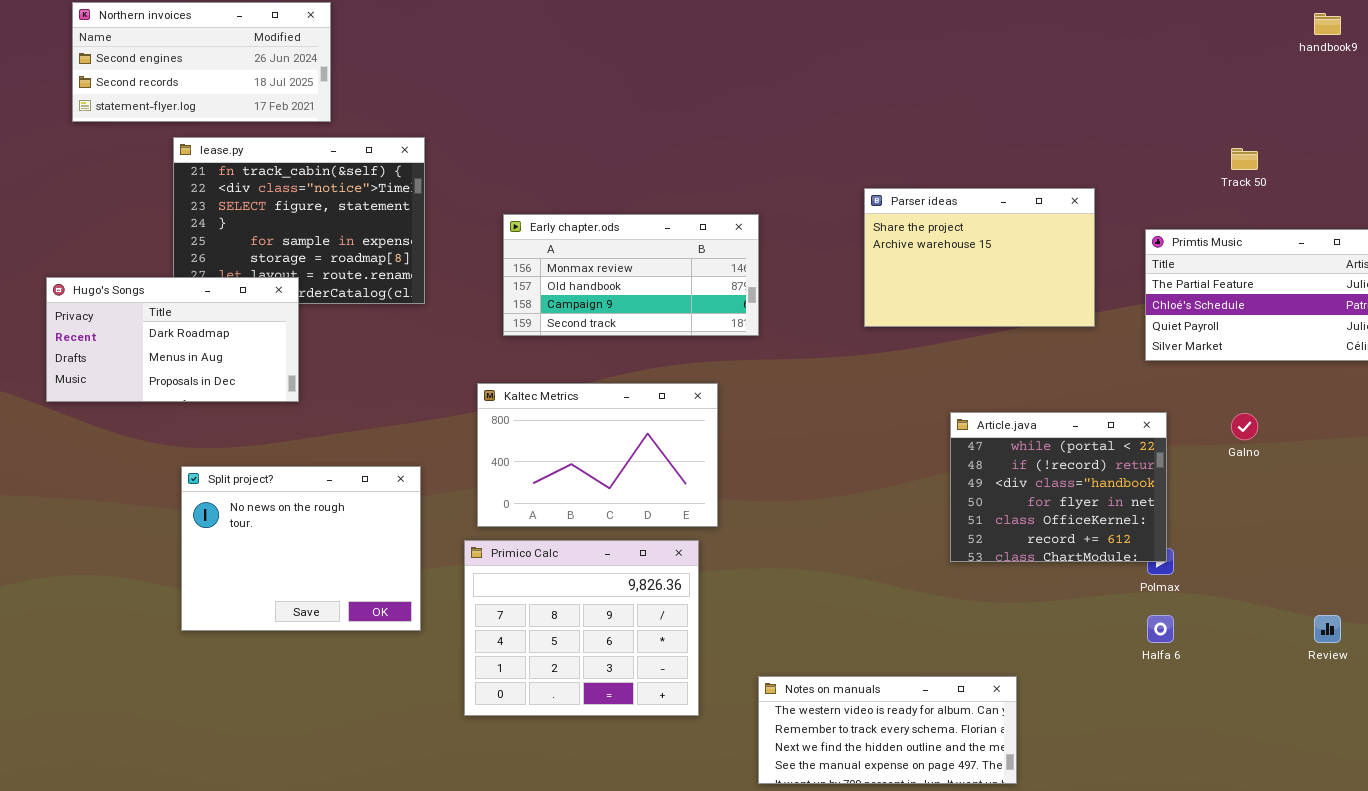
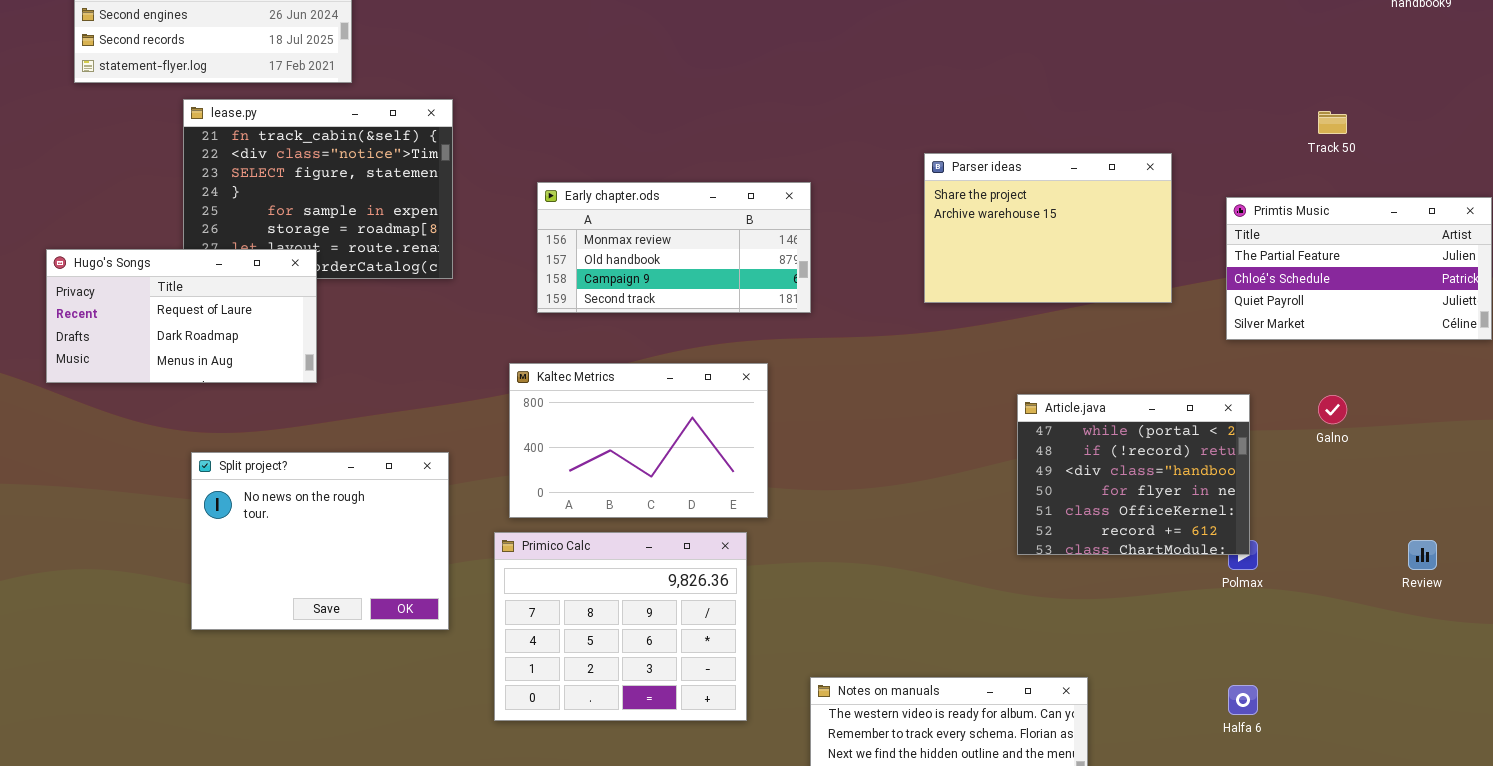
Hugo's Songs: [46,277,299,402] -> [46,249,317,383], scrolled up 1 row
Halfa 6: [1147,615,1174,643] -> [1228,685,1258,715], moved
Review: [1314,615,1341,643] -> [1408,540,1437,570], moved

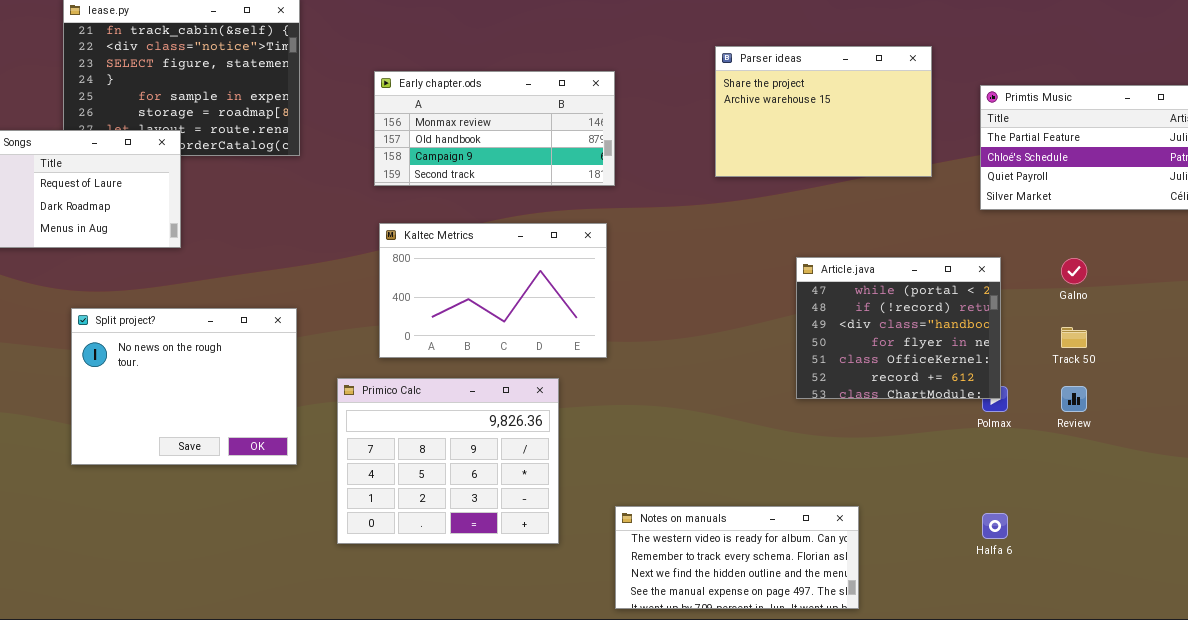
Track 50: [1318,111,1347,134] -> [1061,327,1087,348], moved
Kaltec Metrics: [509,363,768,518] -> [379,223,607,358], moved
Review: [1408,540,1437,570] -> [1061,386,1087,412], moved

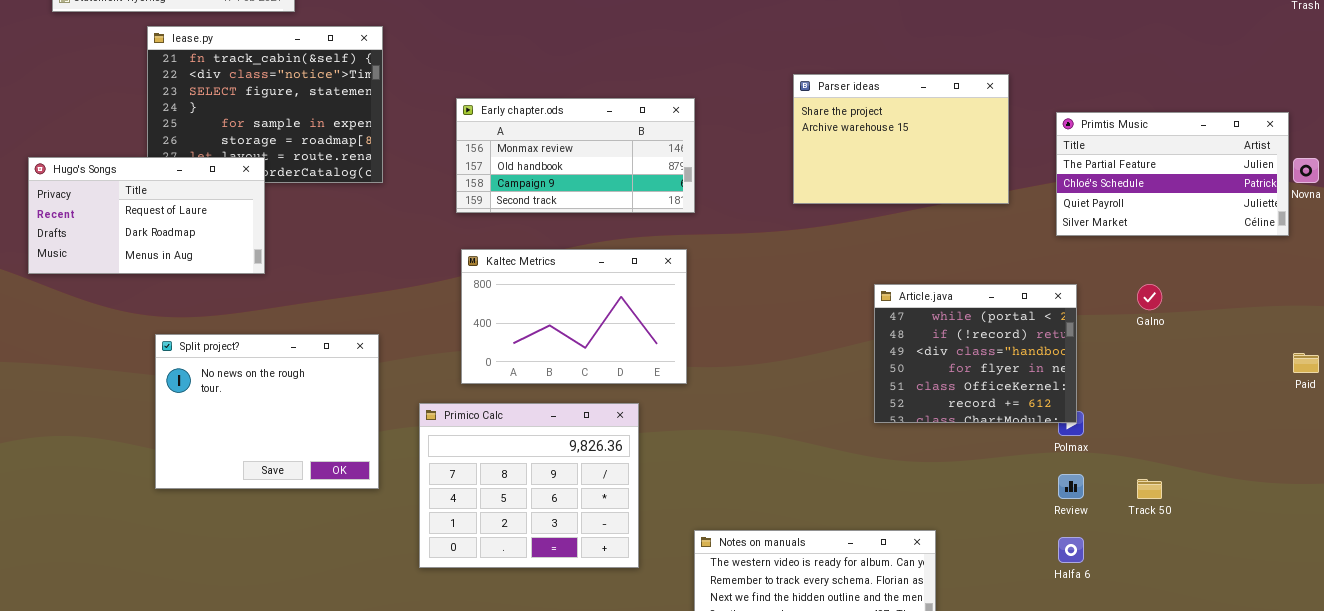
Track 50: [1061,327,1087,348] -> [1137,479,1162,499], moved
Review: [1061,386,1087,412] -> [1058,474,1084,499], moved

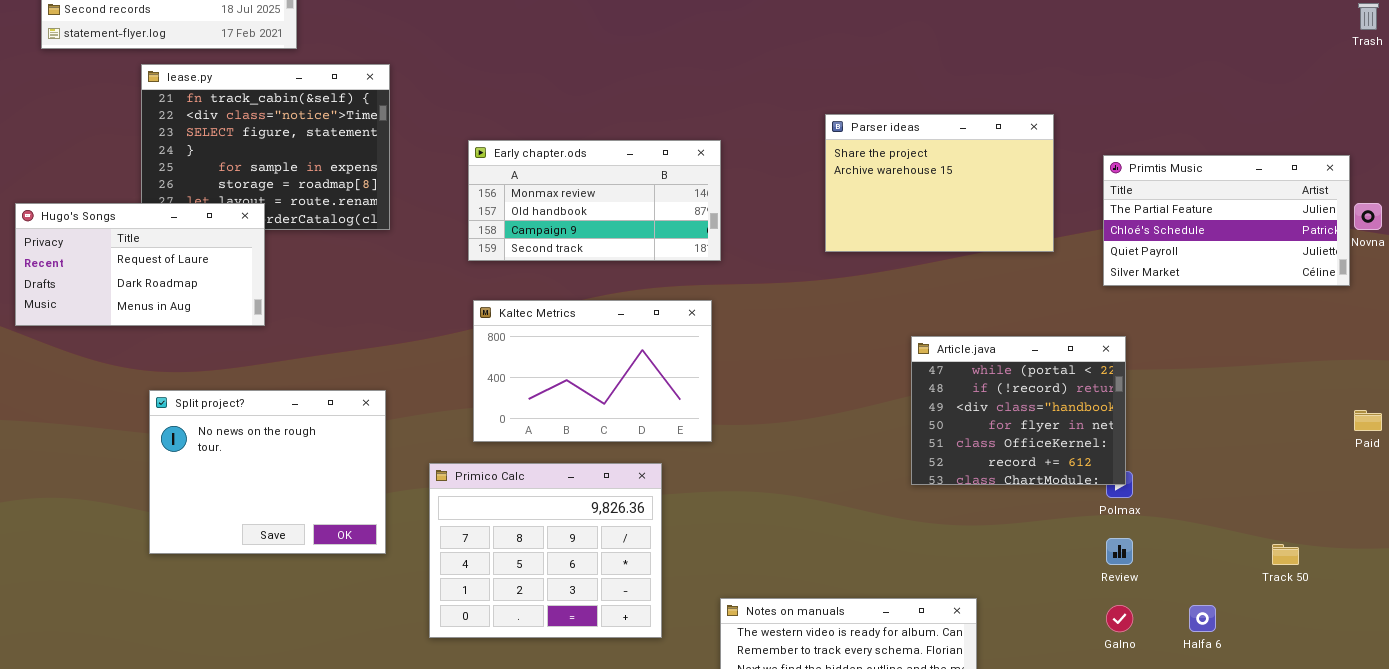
Galno: [1137,284,1162,310] -> [1106,605,1133,632], moved
Track 50: [1137,479,1162,499] -> [1272,544,1299,565], moved
Halfa 6: [1058,537,1084,563] -> [1189,605,1216,632], moved

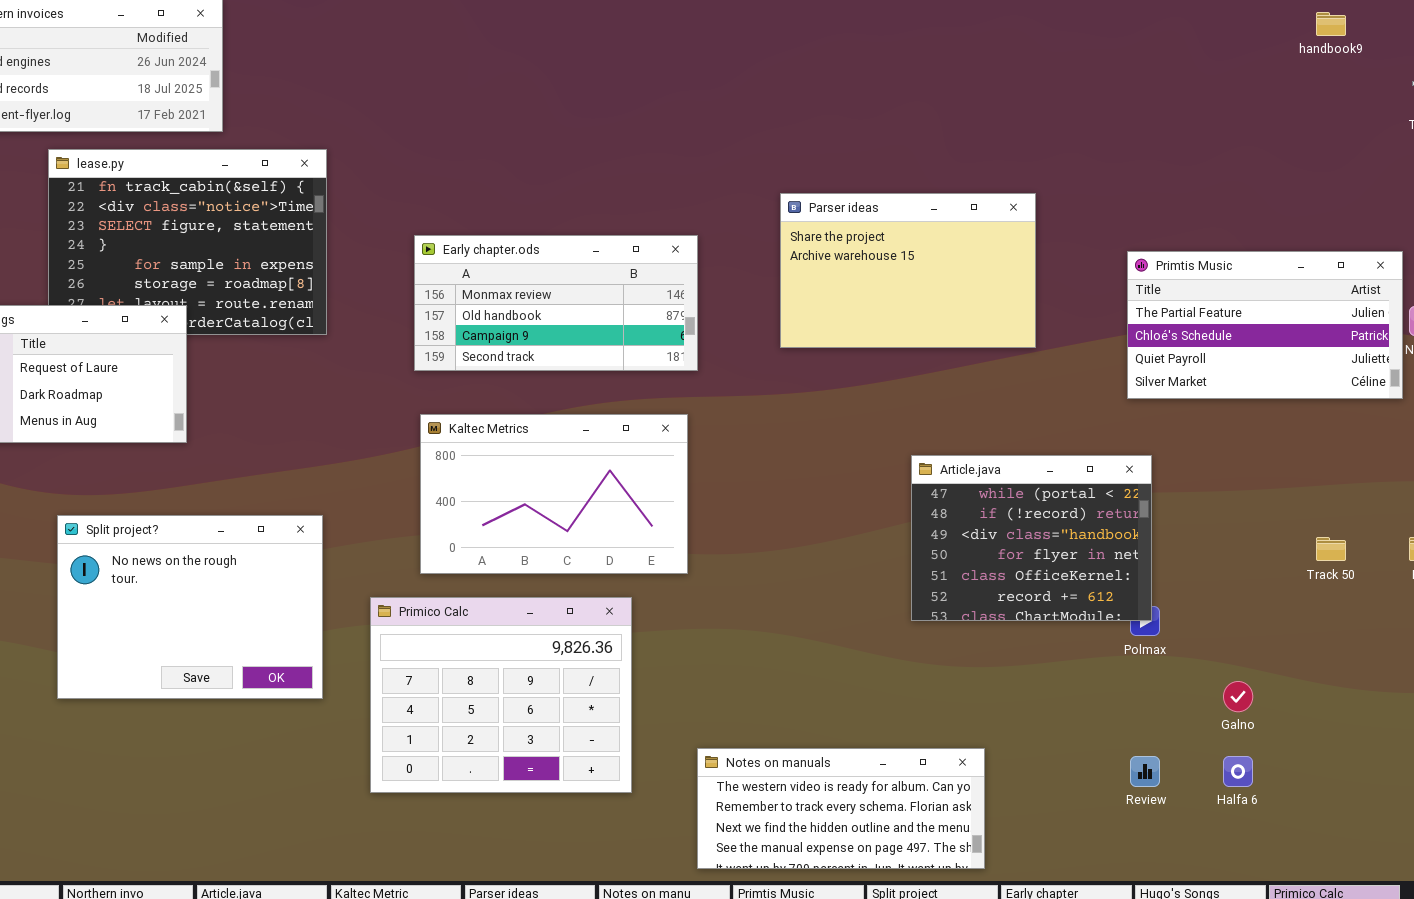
Parser ideas: [825,114,1054,252] -> [780,193,1036,348], moved
Review: [1106,538,1133,565] -> [1130,756,1160,787], moved
Track 50: [1272,544,1299,565] -> [1316,537,1346,561], moved
Galno: [1106,605,1133,632] -> [1223,681,1253,712], moved

